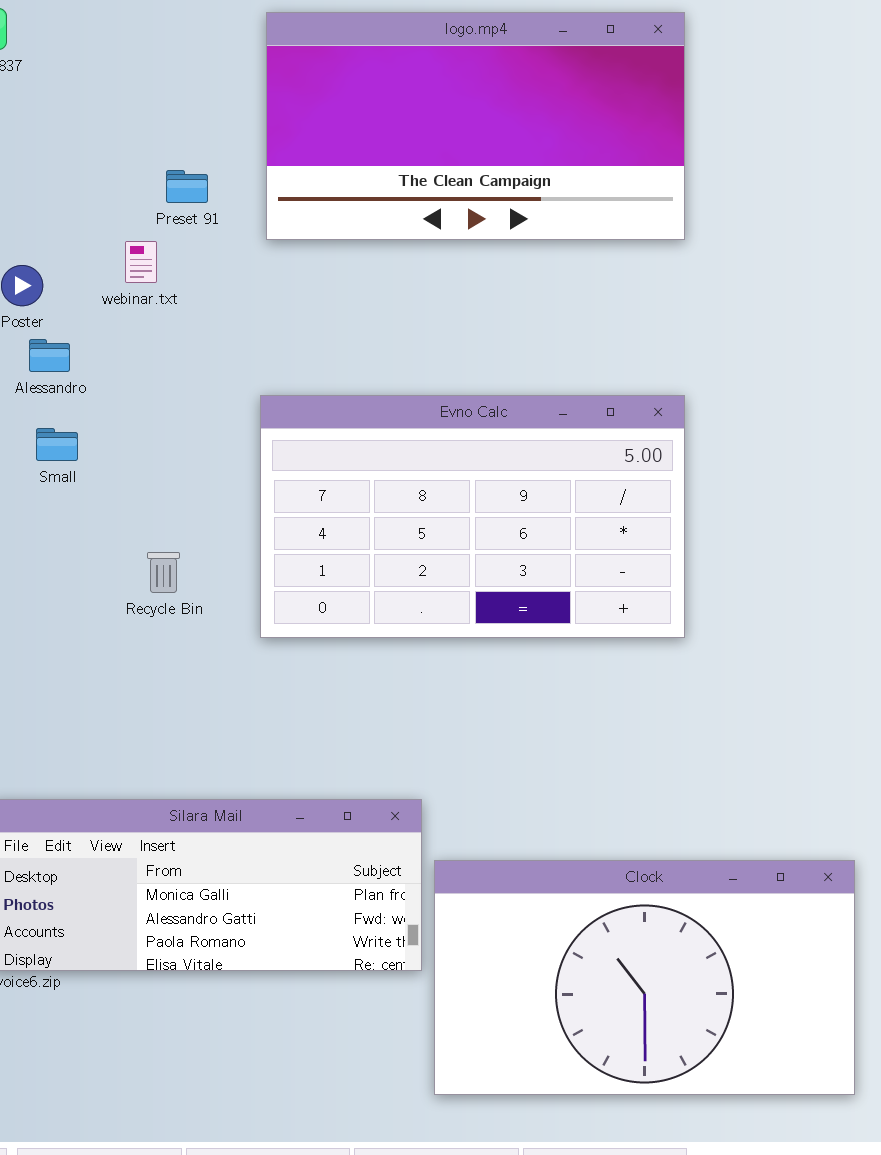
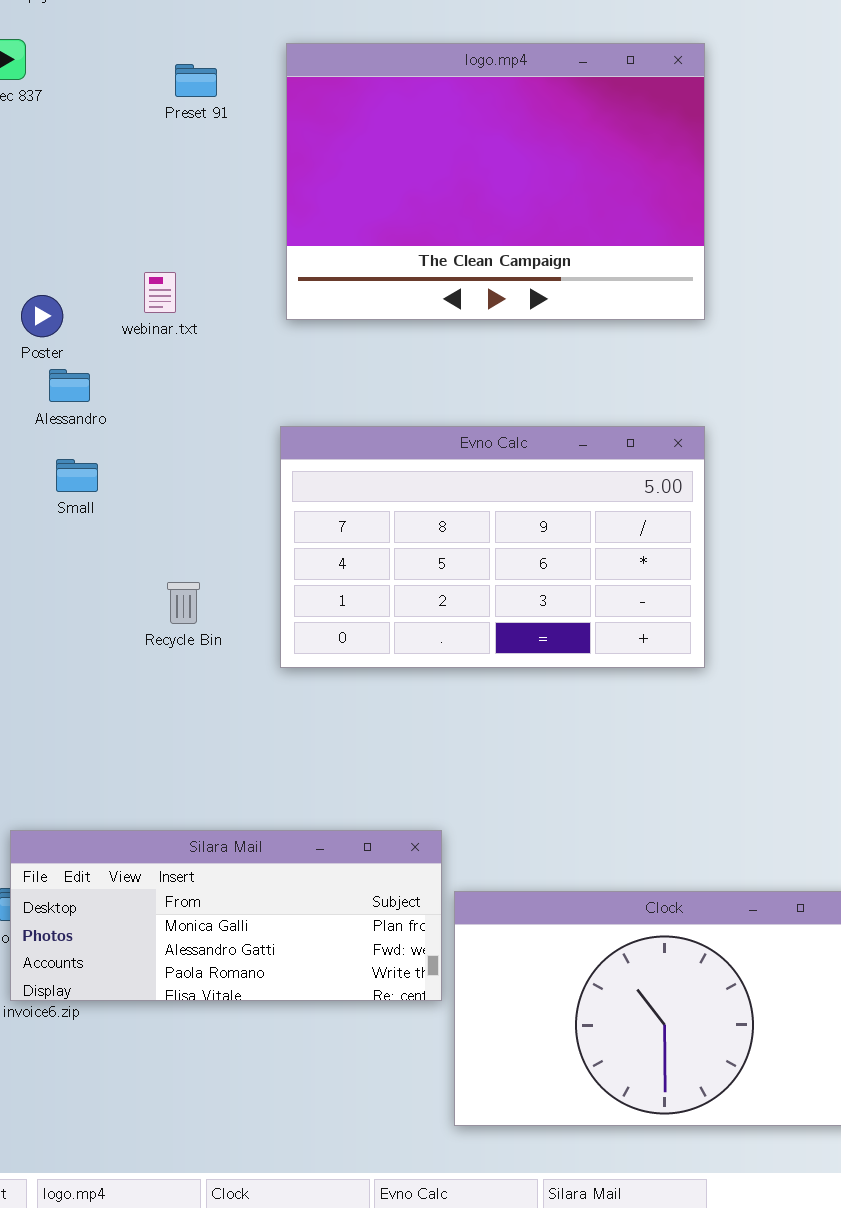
logo.mp4: [266,12,685,240] -> [286,43,705,320], resized
Preset 91: [166,170,208,203] -> [175,64,217,97], moved

